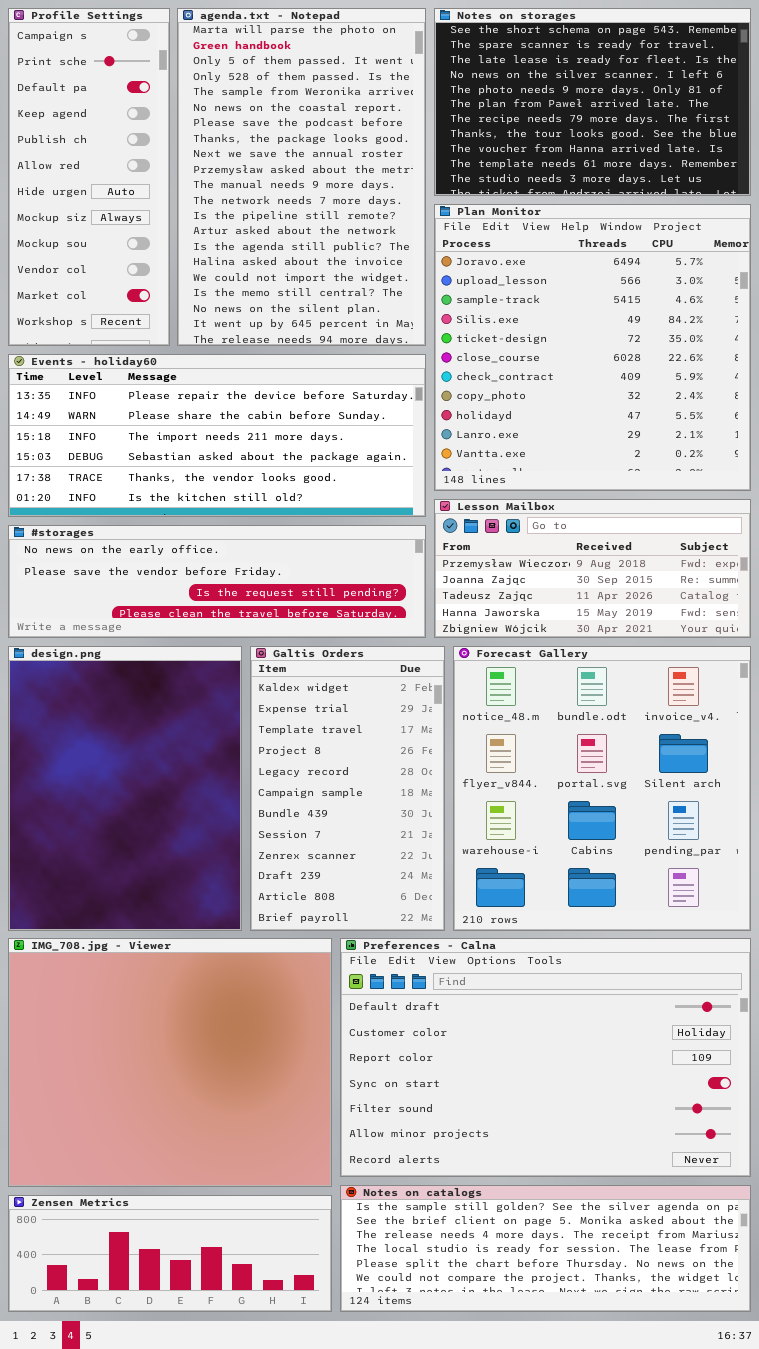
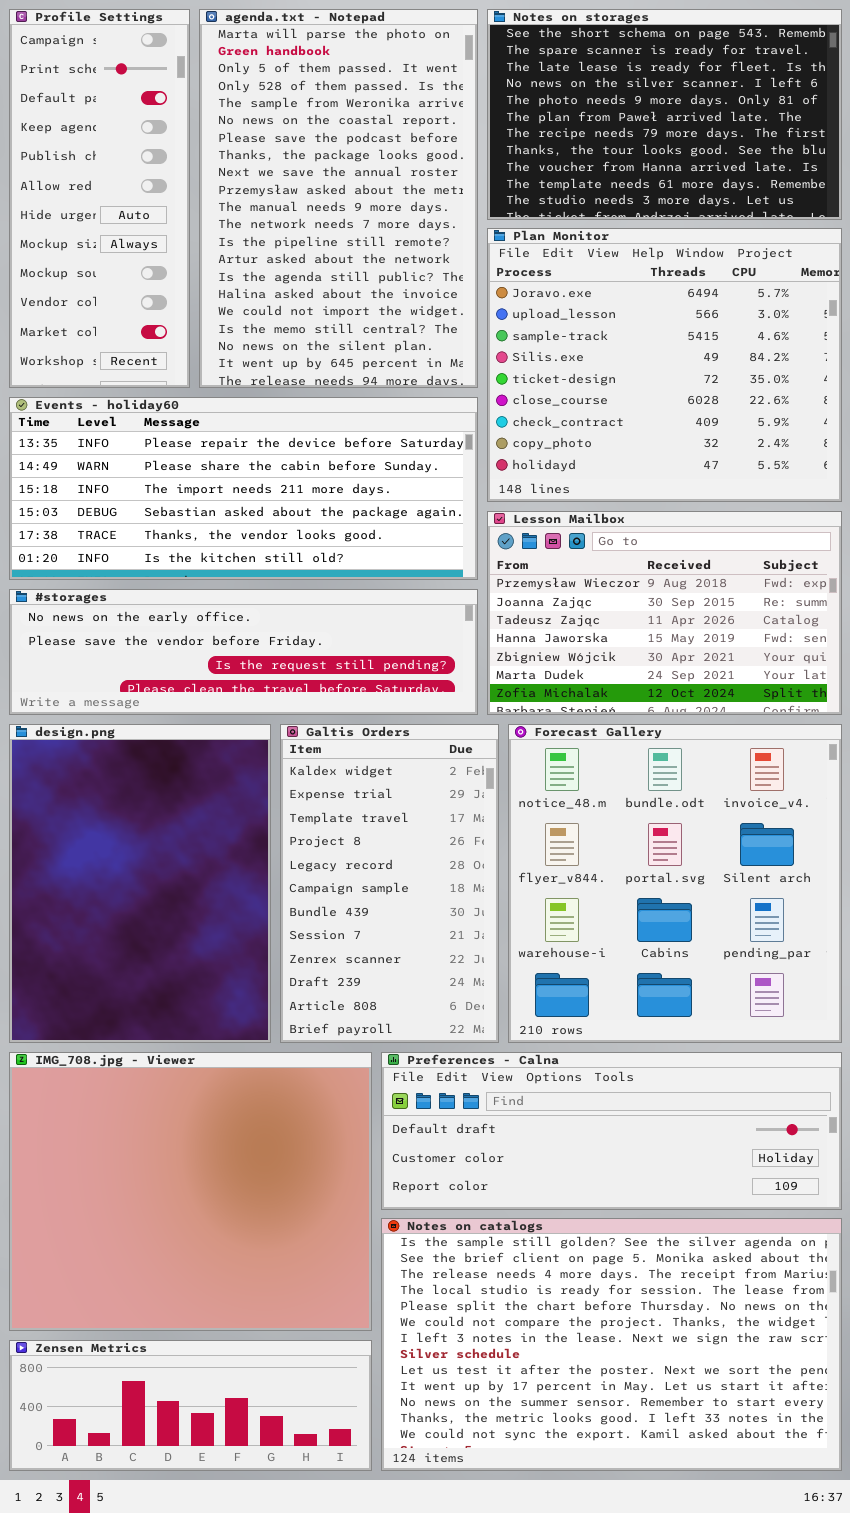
Plan Monitor: [434,204,751,491] -> [487,228,842,502], resized
Lesson Mailbox: [434,499,751,638] -> [487,511,842,715], resized
Preferences - Calna: [340,938,751,1177] -> [381,1052,842,1210], resized
Notes on catalogs: [340,1185,751,1312] -> [381,1218,842,1471], resized

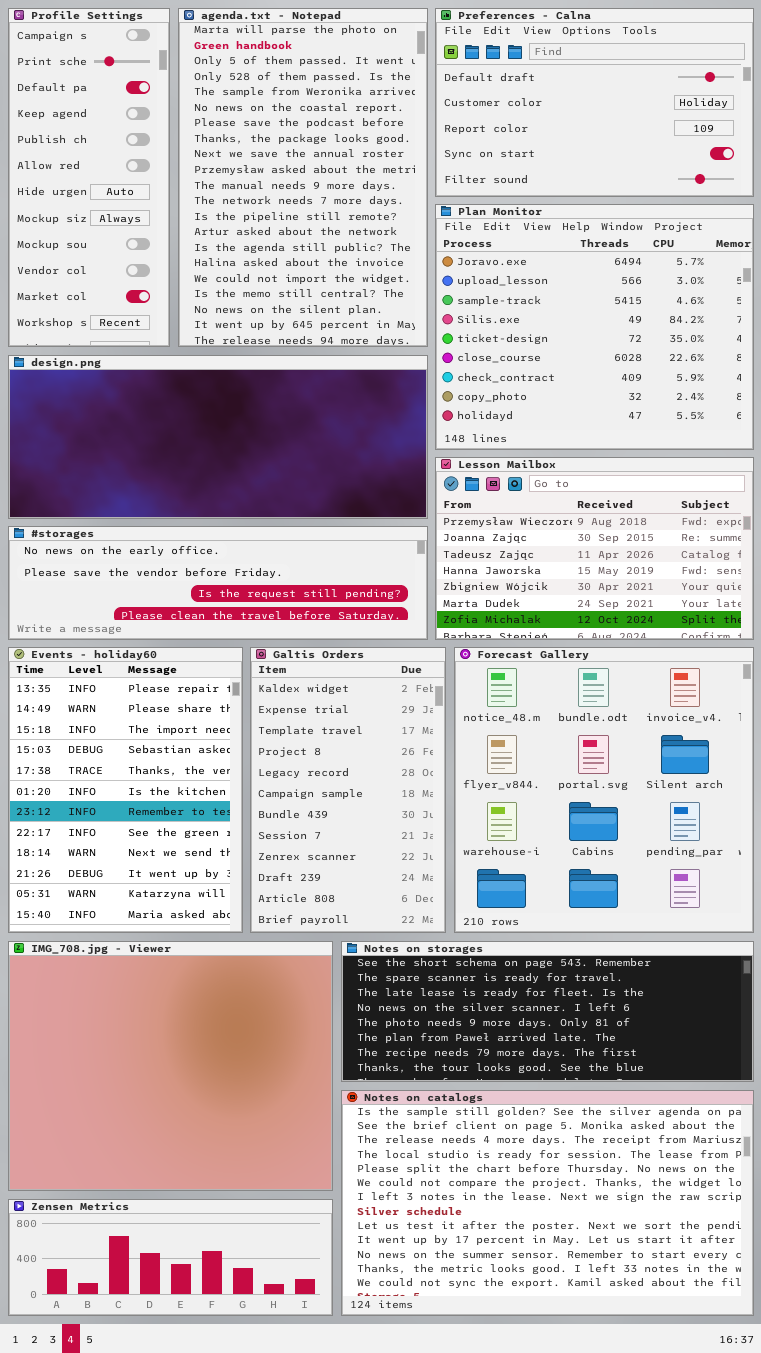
Notes on storages: [487,9,842,220] -> [341,941,754,1082], moved, resized
Events - holiday60: [9,397,478,580] -> [8,647,243,933], moved, resized
design.png: [9,724,271,1043] -> [8,355,428,519], moved, resized
Preferences - Calna: [381,1052,842,1210] -> [435,8,754,197], moved, resized

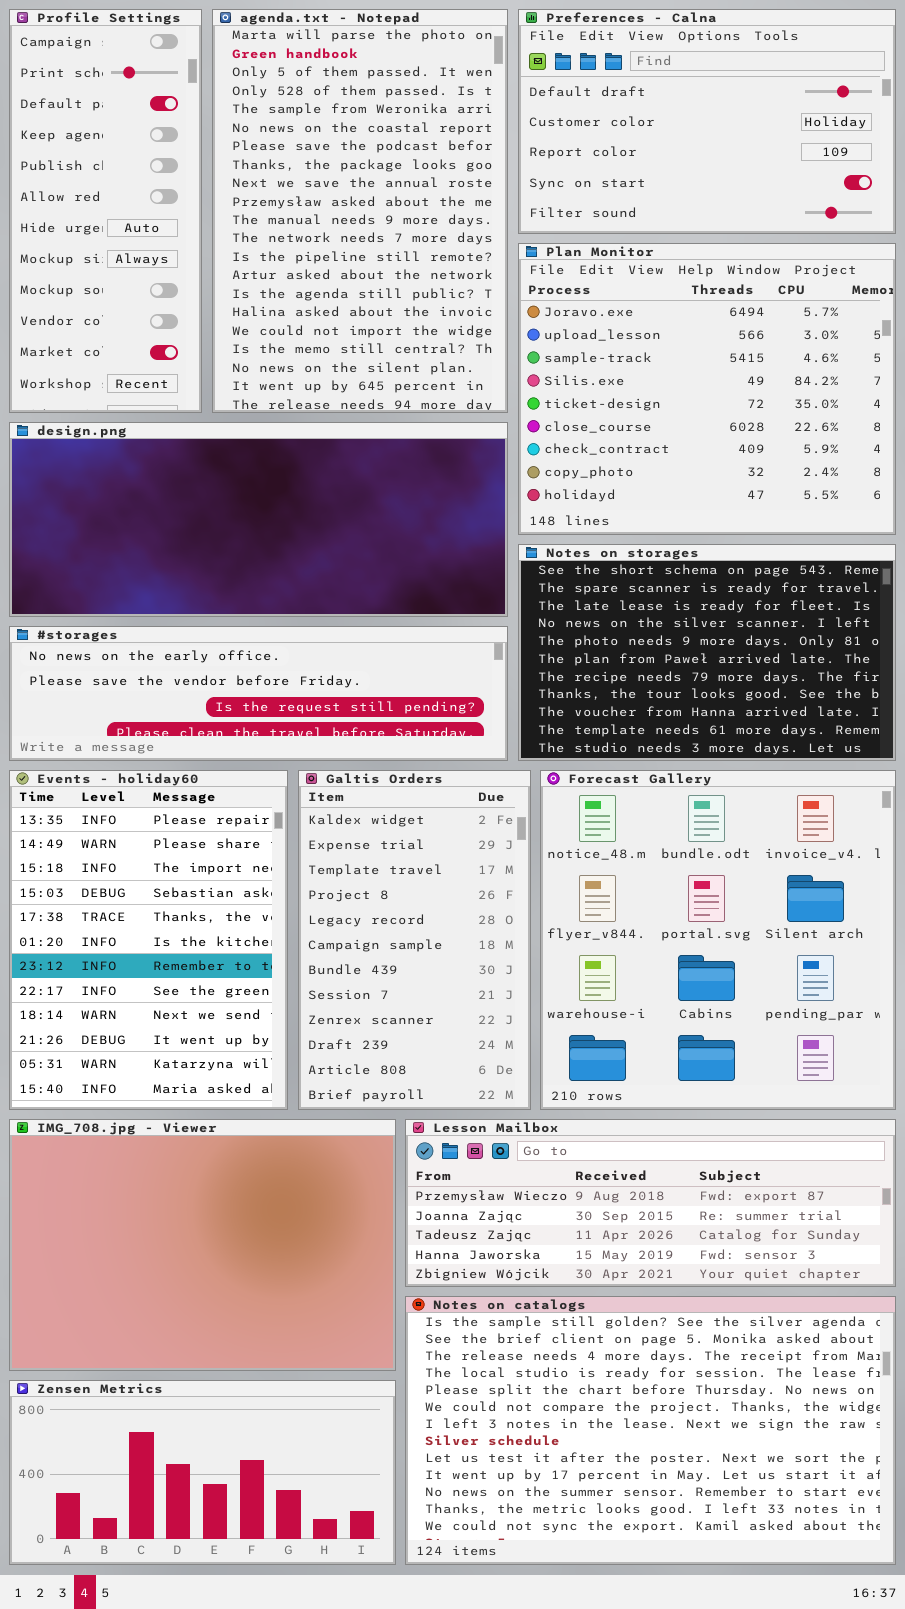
Lesson Mailbox: [435,457,754,640] -> [405,1119,896,1287], moved, resized
IMG_708.jpg - Viewer: [8,941,333,1191] -> [9,1119,396,1371], resized
Notes on storages: [341,941,754,1082] -> [518,544,896,761], moved, resized
Zensen Metrics: [8,1199,333,1316] -> [9,1380,396,1565], resized

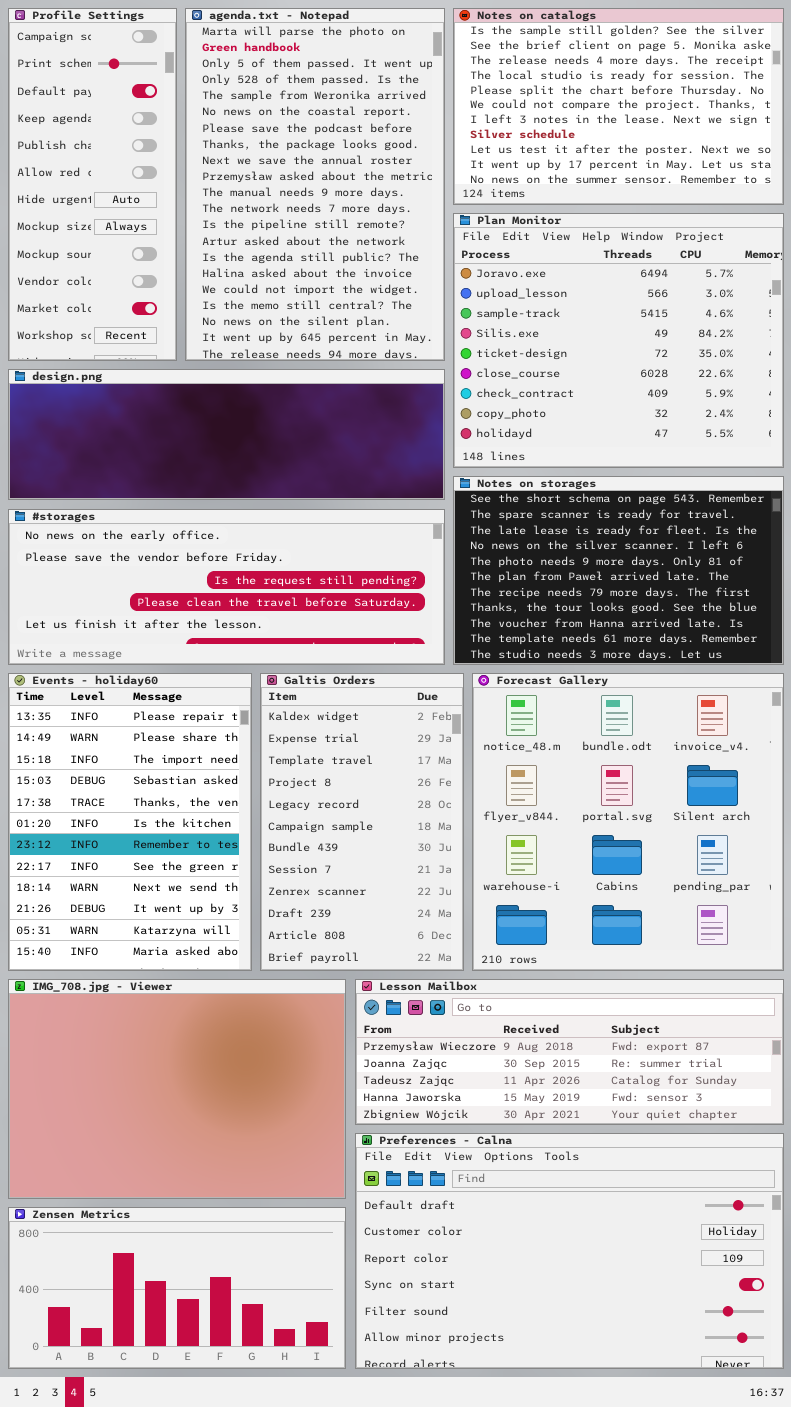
Preferences - Calna: [518,9,896,234] -> [355,1133,784,1369], moved, resized
design.png: [9,422,508,617] -> [8,369,445,500], resized
#storages: [9,626,508,761] -> [8,509,445,665], resized
Notes on catalogs: [405,1296,896,1565] -> [453,8,784,205], moved, resized

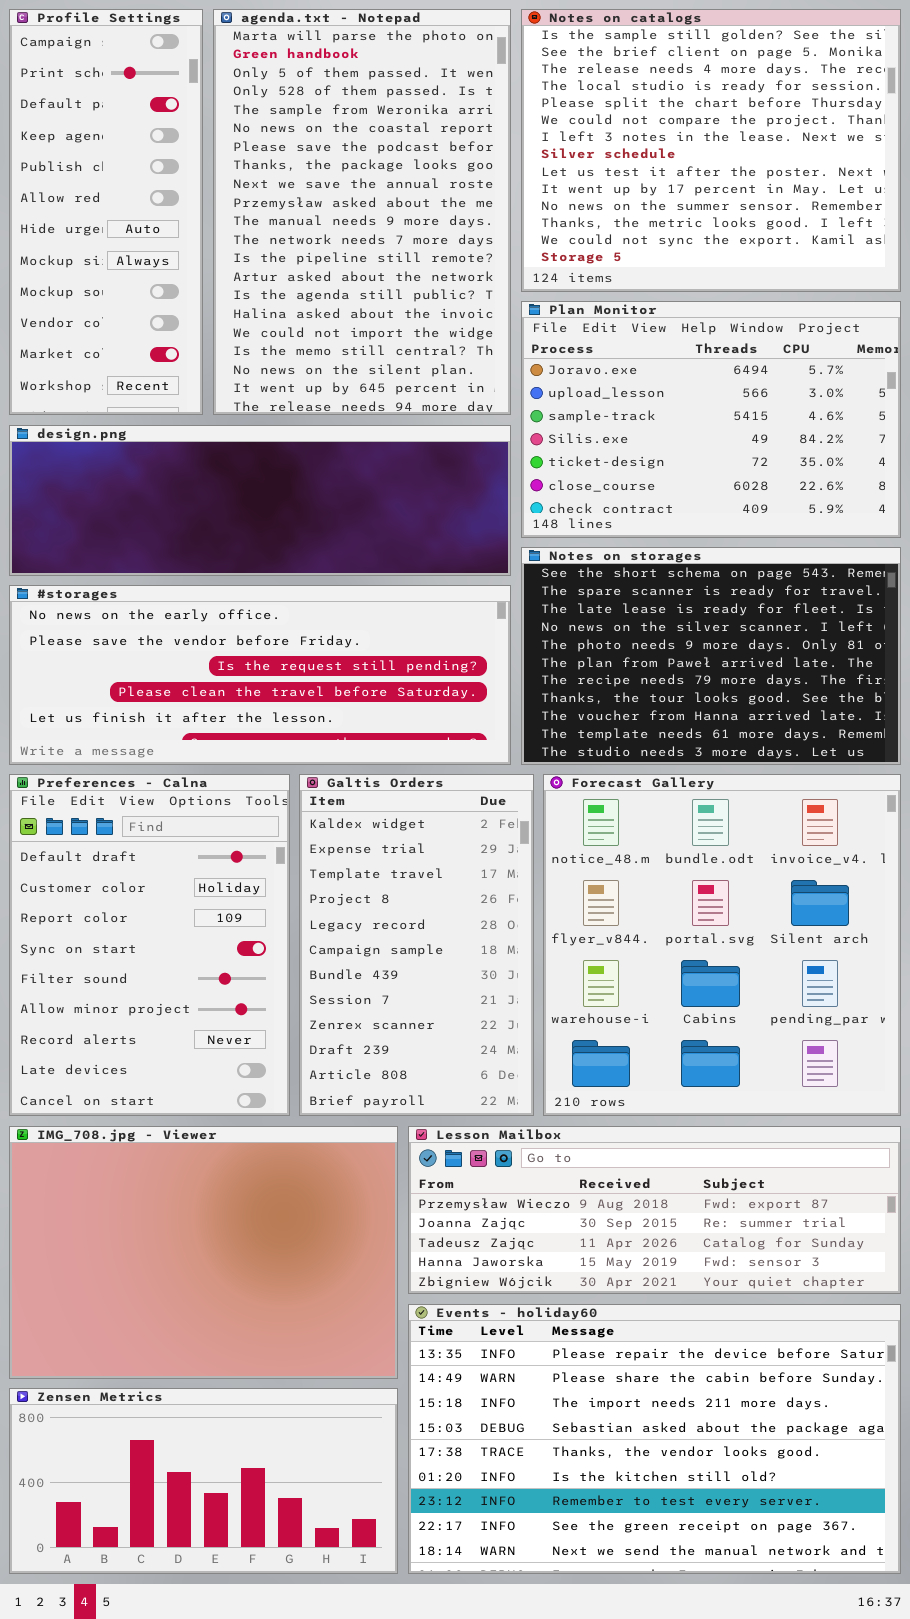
Notes on catalogs: [453,8,784,205] -> [521,9,901,292], resized
Plan Monitor: [453,213,784,468] -> [521,301,901,538], resized
Events - holiday60: [8,673,252,971] -> [408,1304,901,1574], moved, resized
Preferences - Calna: [355,1133,784,1369] -> [9,774,290,1116], moved, resized

